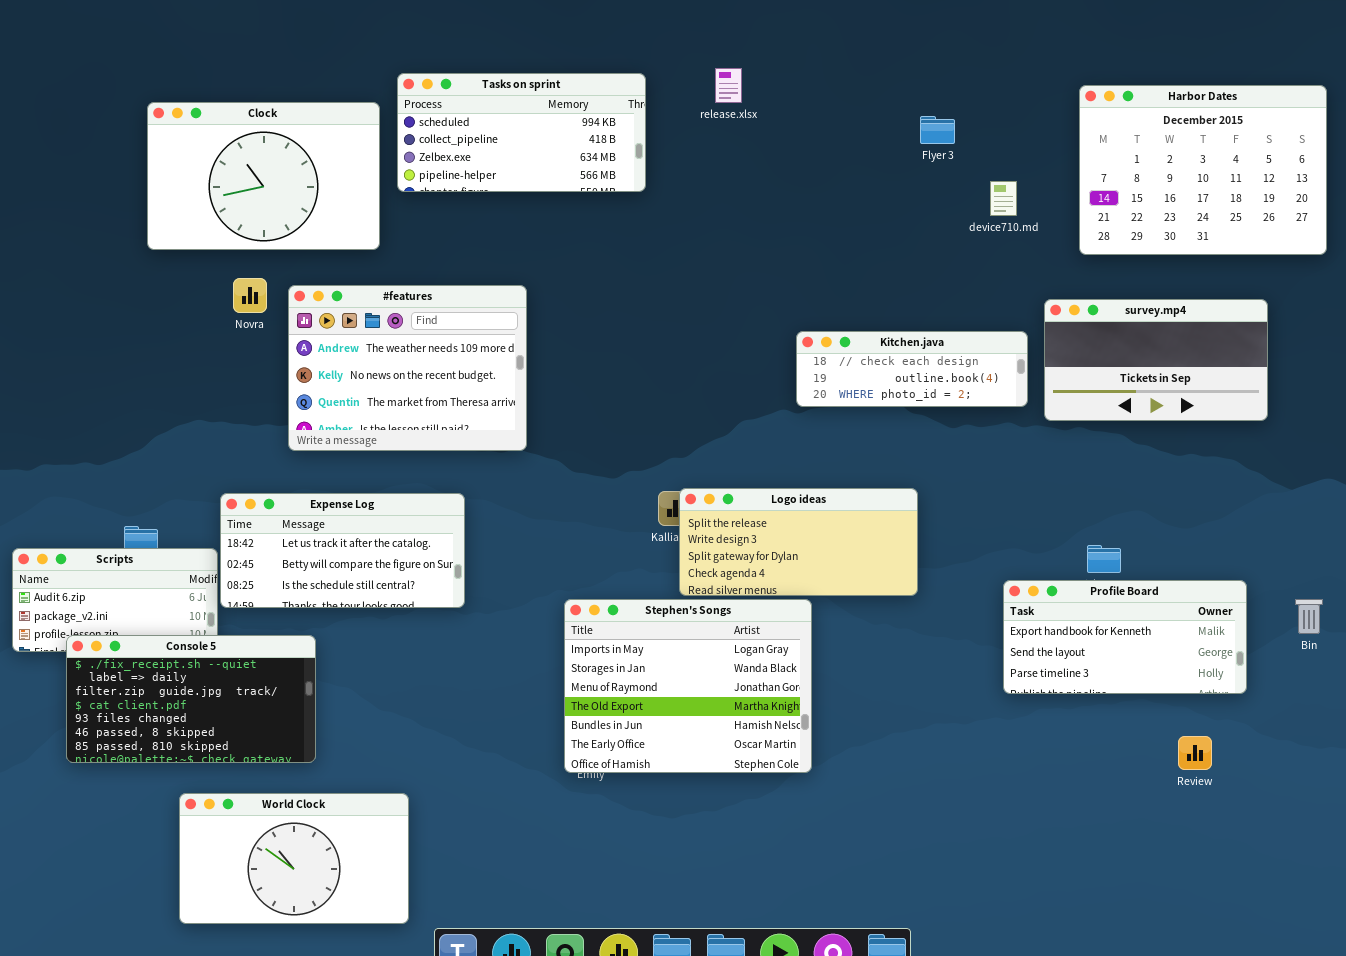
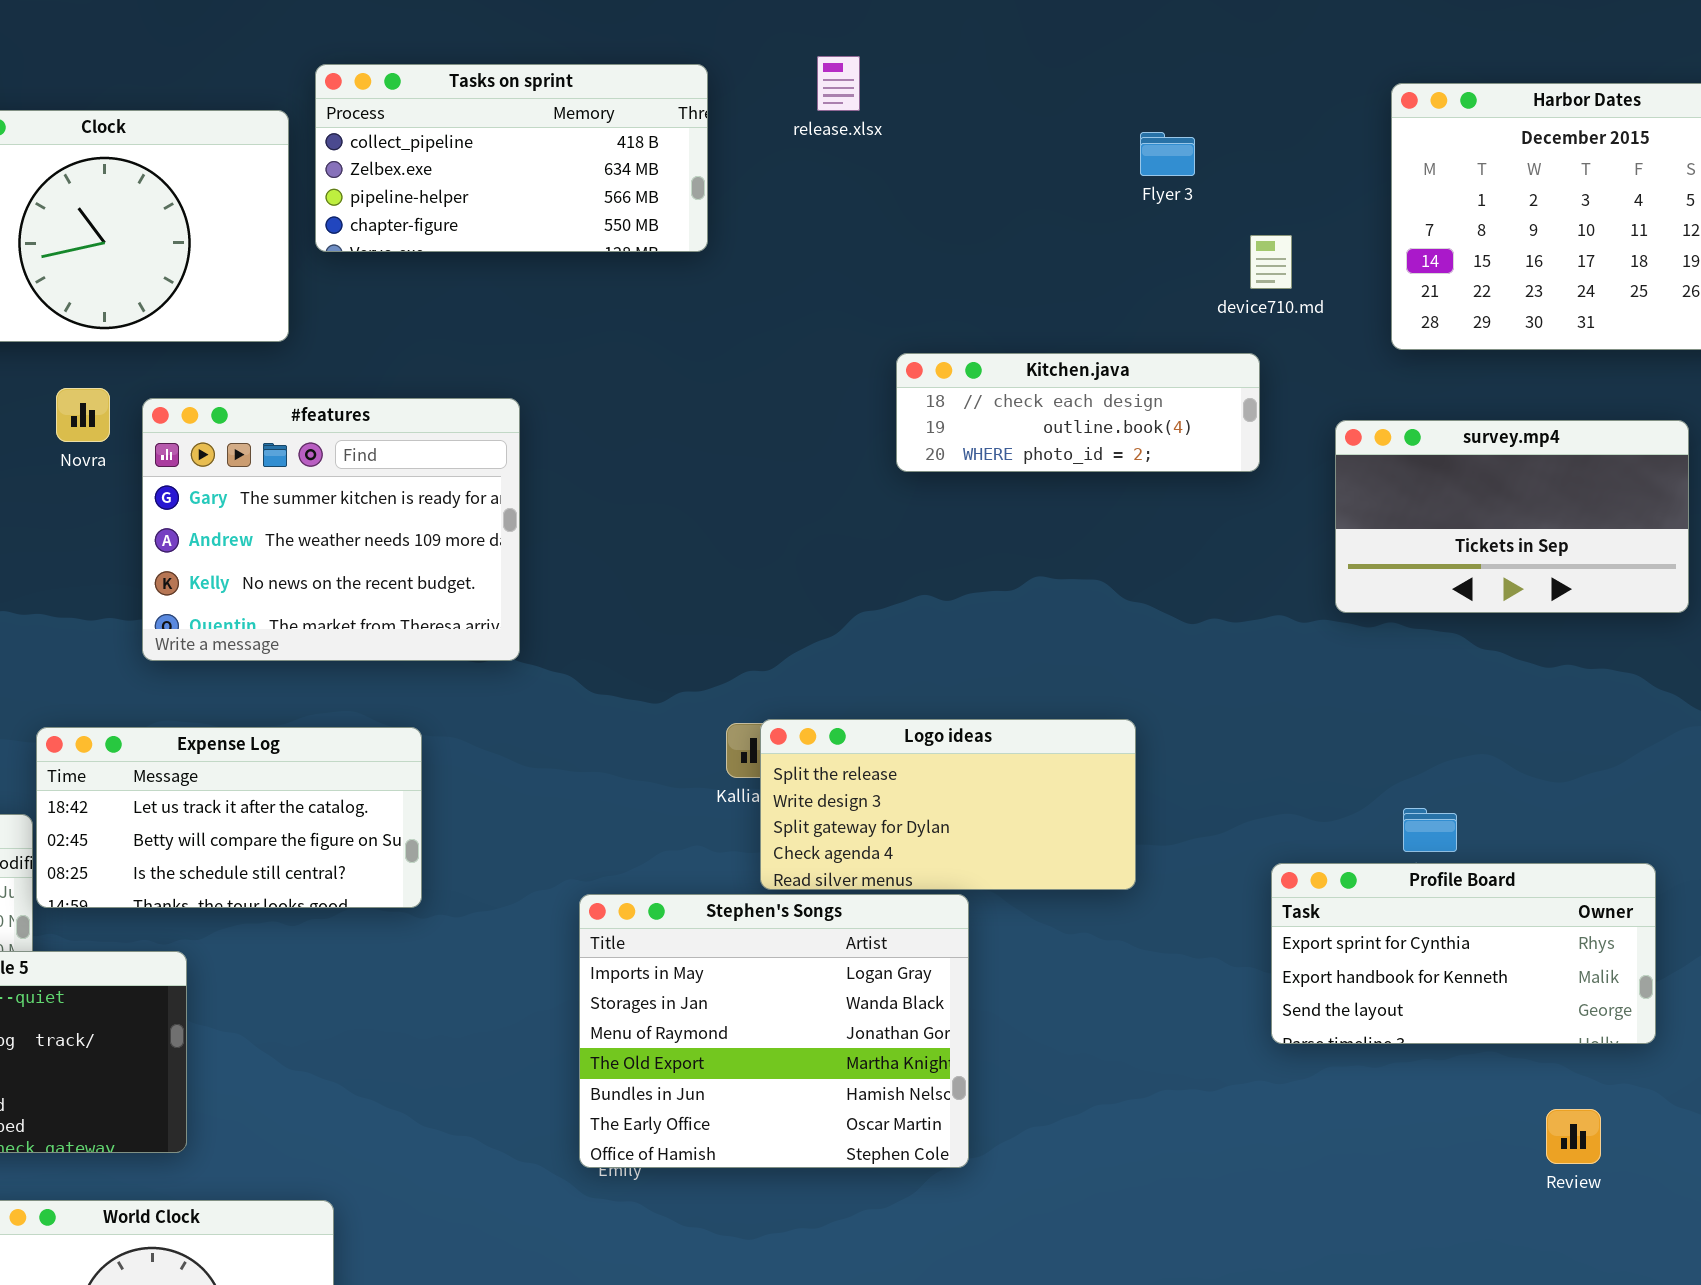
Tasks on sprint: [397,73,646,192] -> [315,64,708,252], scrolled down 1 row
#features: [288,285,527,451] -> [142,398,520,661], scrolled up 1 row
Kitchen.java: [796,331,1028,407] -> [896,353,1260,472], moved
Profile Board: [1003,580,1247,694] -> [1271,863,1656,1044], scrolled up 1 row

